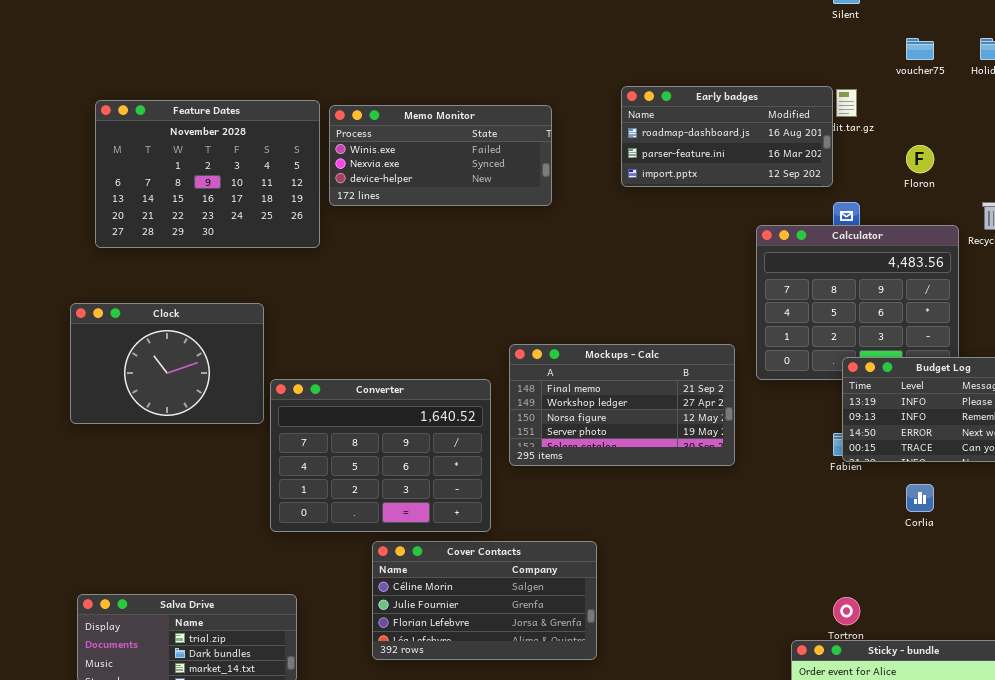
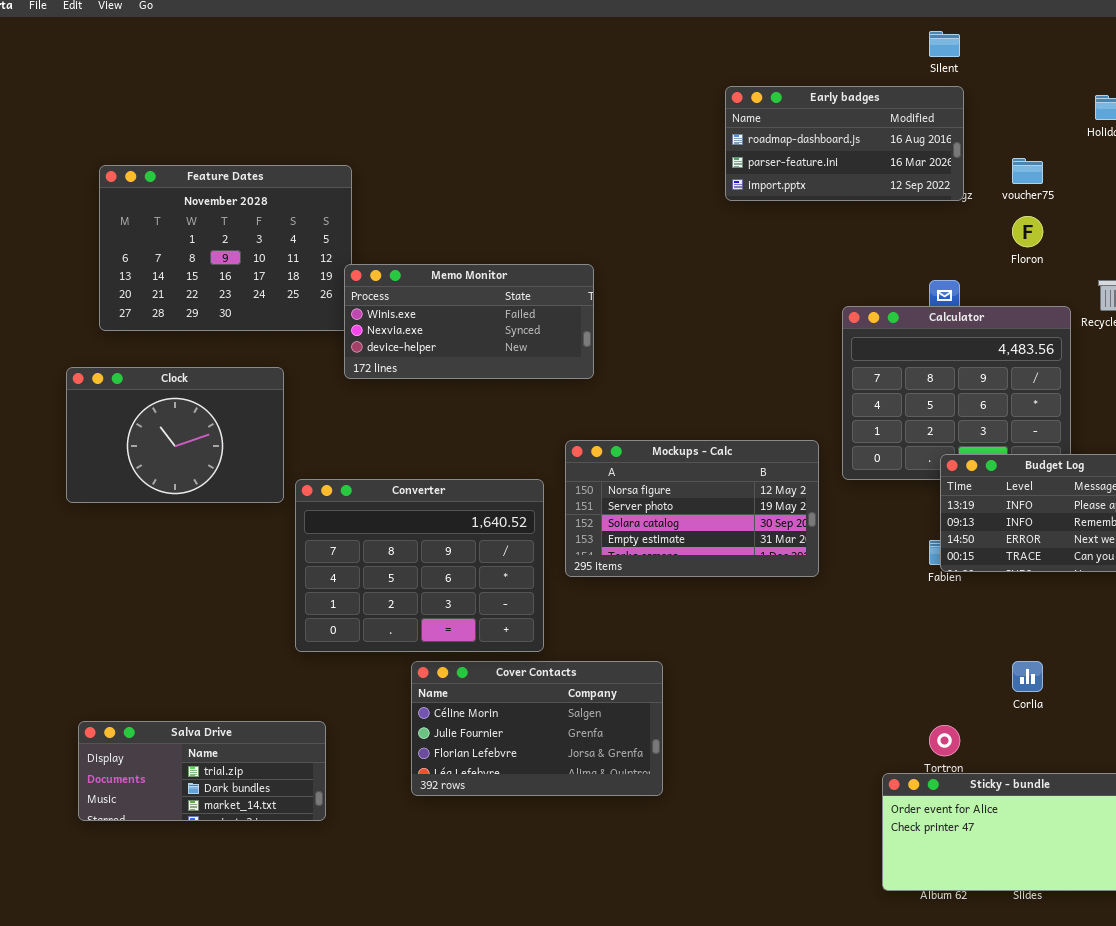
voucher75: [906,38,934,60] -> [1012,158,1043,184], moved
Early badges: [621,86,833,187] -> [725,86,964,201], moved
Memo Monitor: [329,105,552,206] -> [344,264,594,379], moved
Clock: [70,303,264,424] -> [66,367,284,503], moved
Mockups - Calc: [509,344,735,466] -> [565,440,819,577], scrolled down 2 rows
Corlia: [906,484,934,512] -> [1012,661,1043,692], moved

